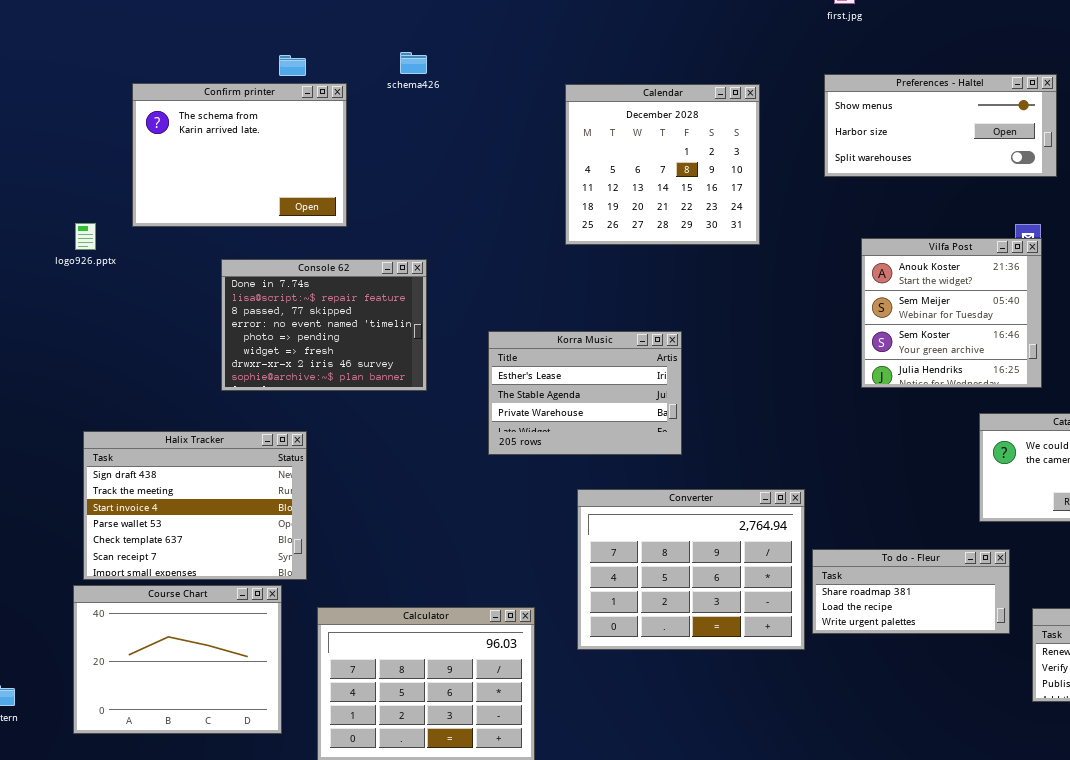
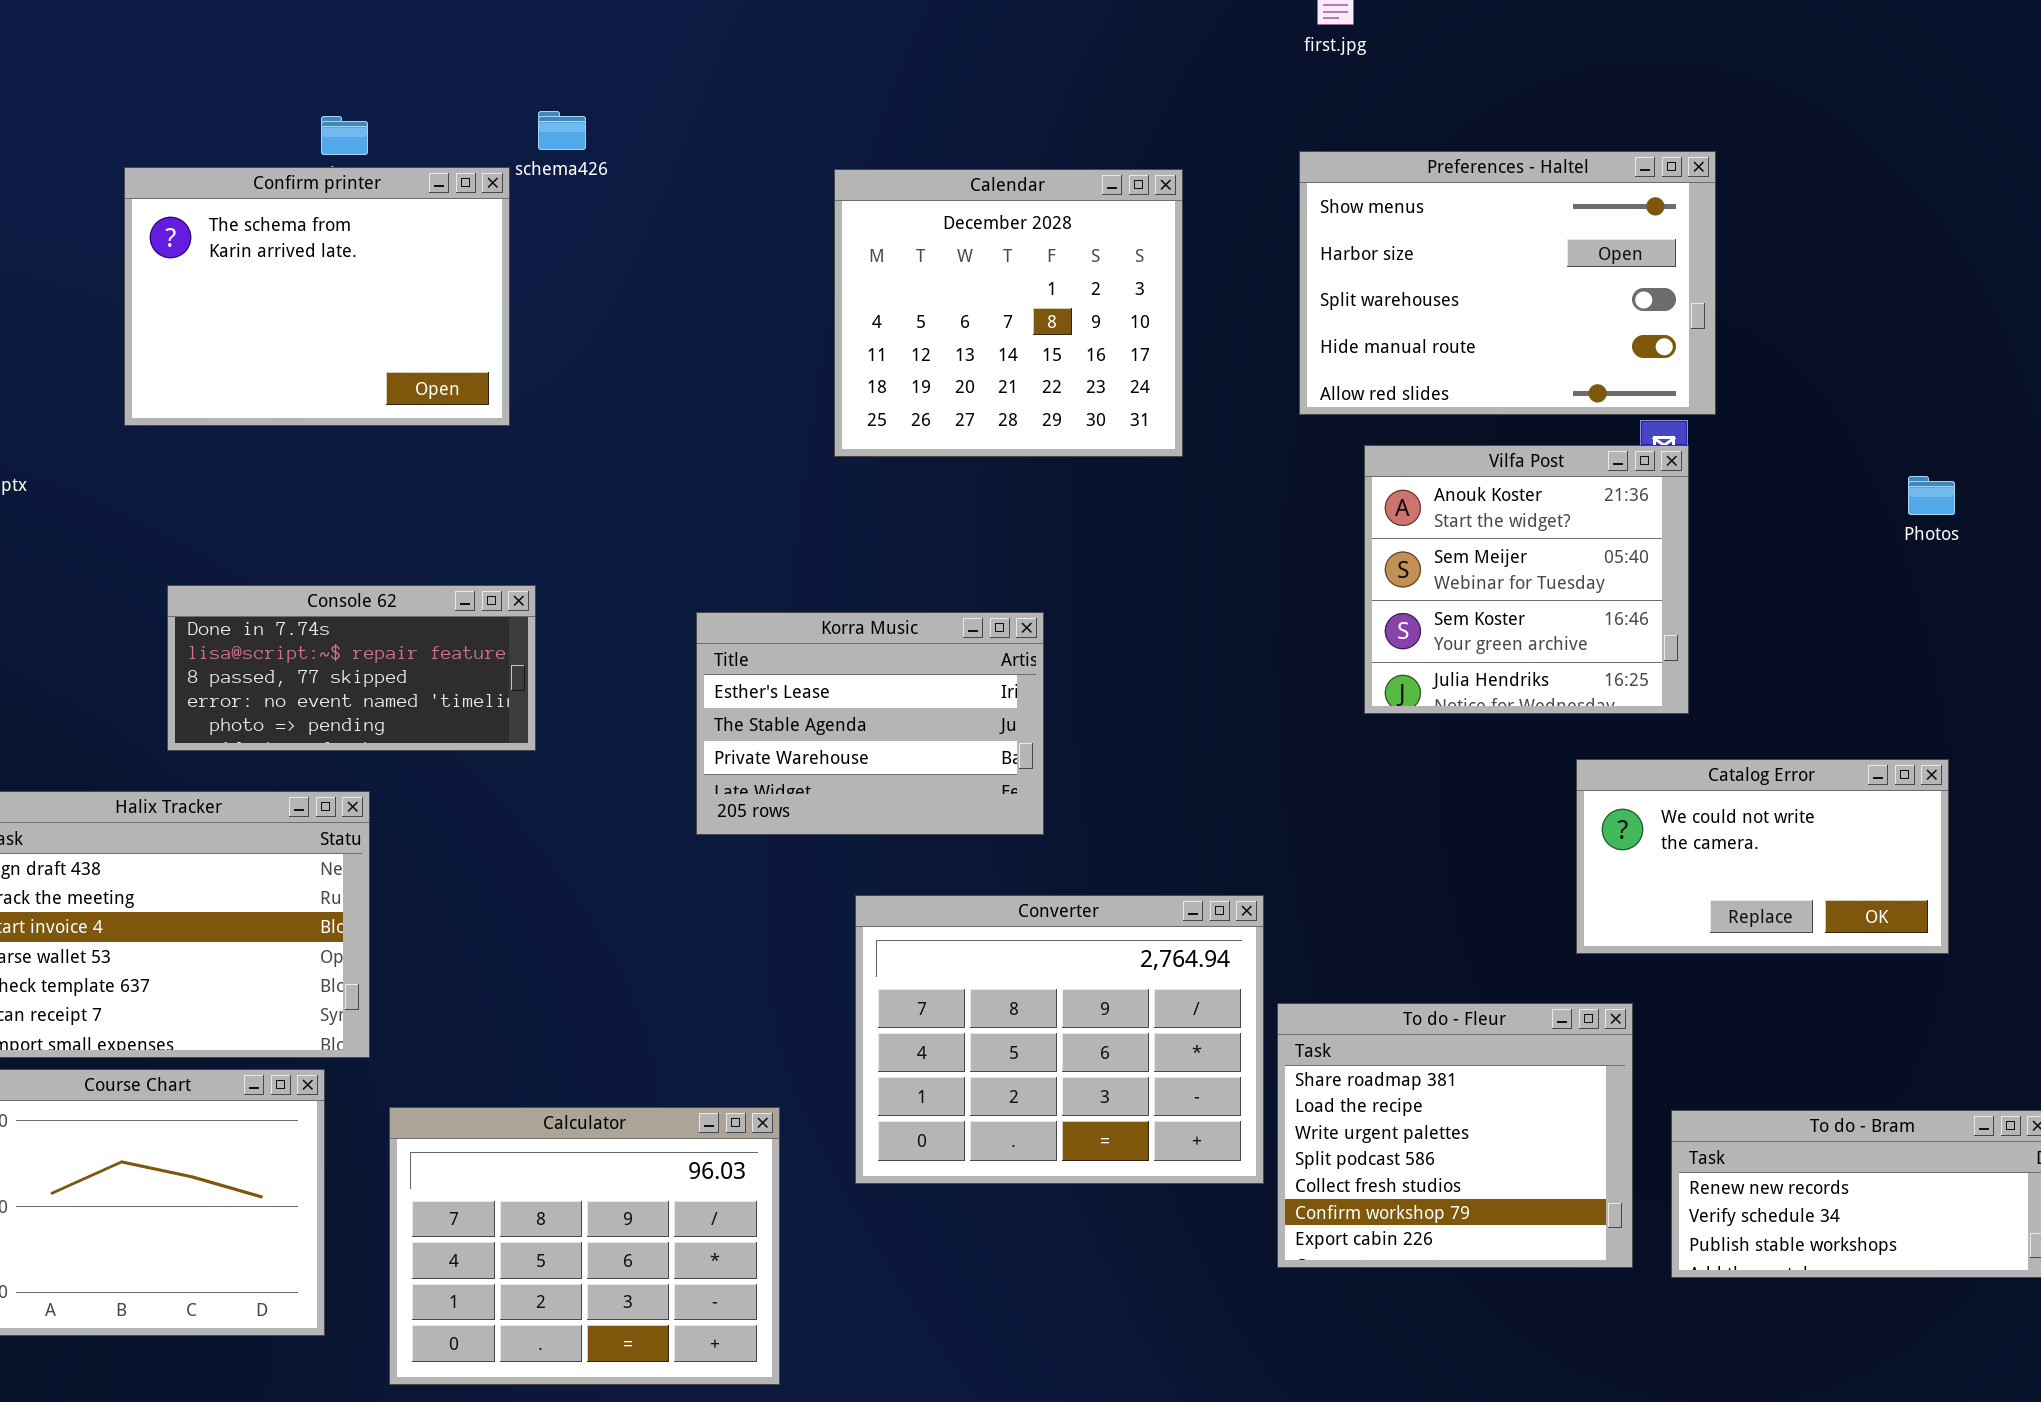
Preferences - Haltel: [824,74,1057,177] -> [1299,151,1716,415], resized
Confirm printer: [132,83,347,227] -> [124,167,510,426], moved
Console 62: [221,259,427,391] -> [167,585,536,751], moved, resized
To do - Fleur: [812,549,1010,634] -> [1277,1003,1633,1268], resized

